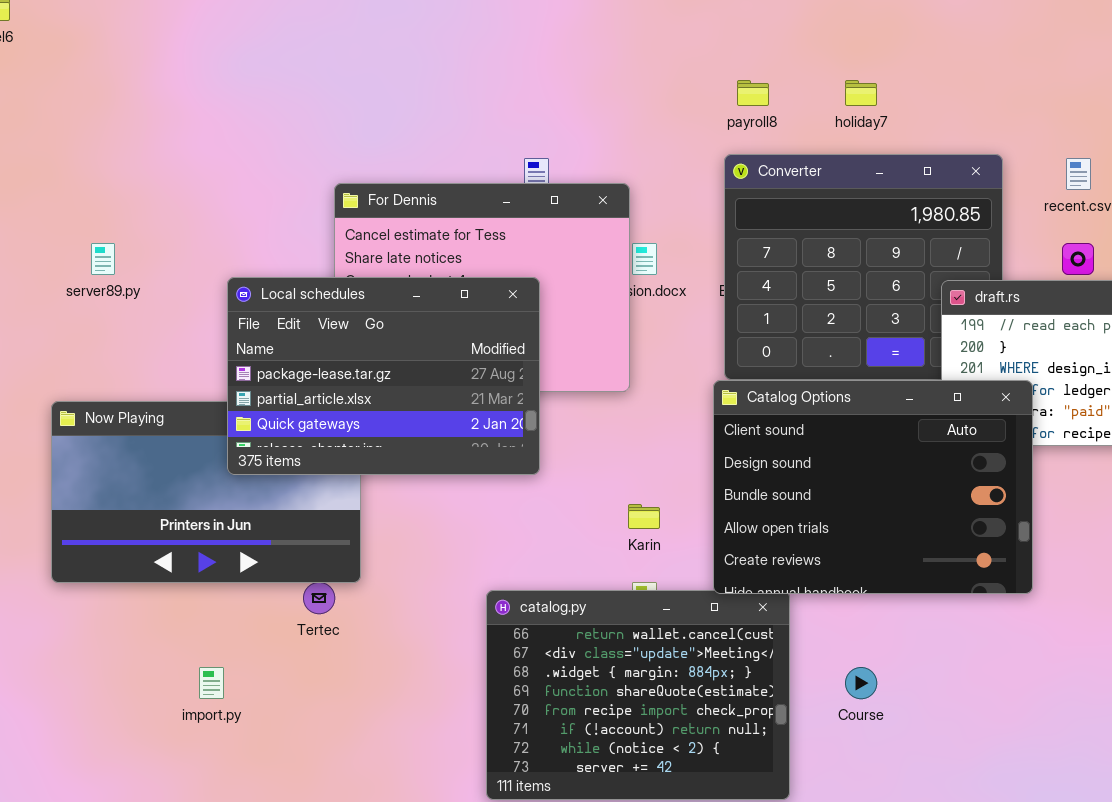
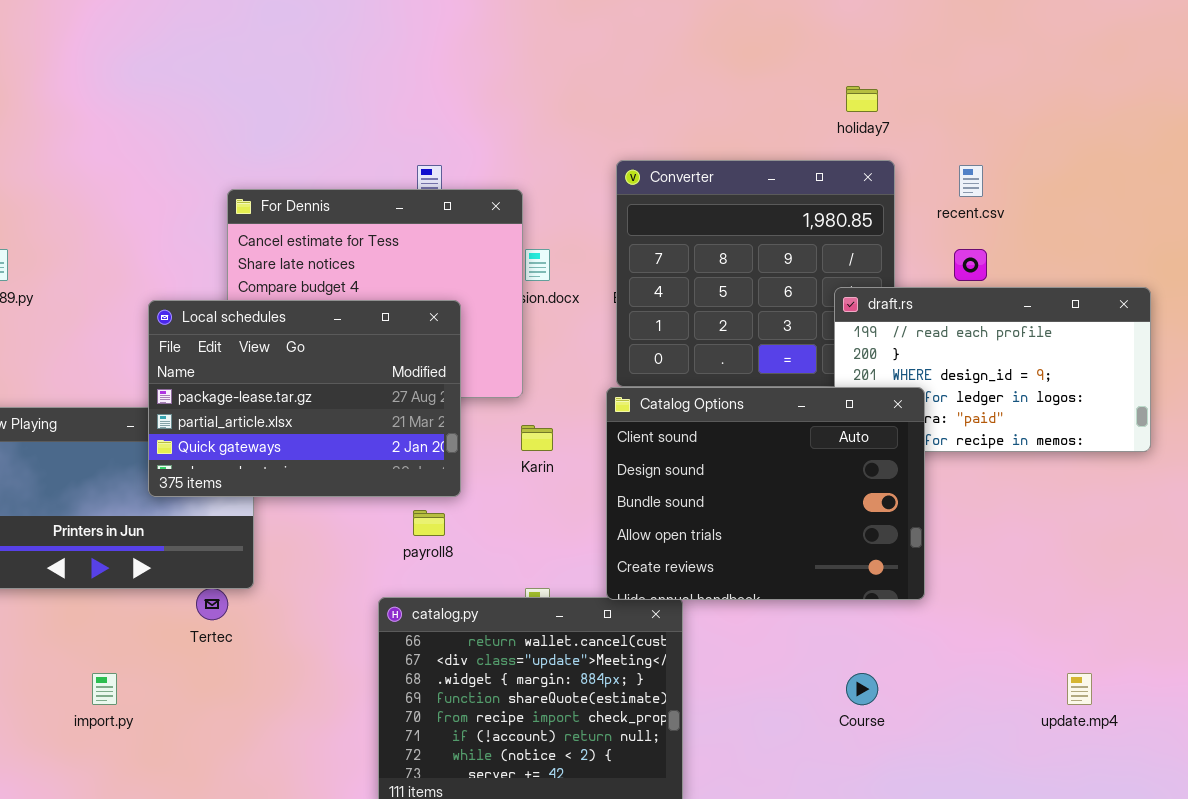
payroll8: [737,80,769,106] -> [413,510,445,536], moved
holiday7: [845,80,877,106] -> [846,86,878,112], moved
Local schedules: [227,277,540,475] -> [148,300,461,497], moved
Karin: [628,504,660,529] -> [521,425,553,451], moved
Course: [845,667,877,699] -> [846,673,878,705], moved

